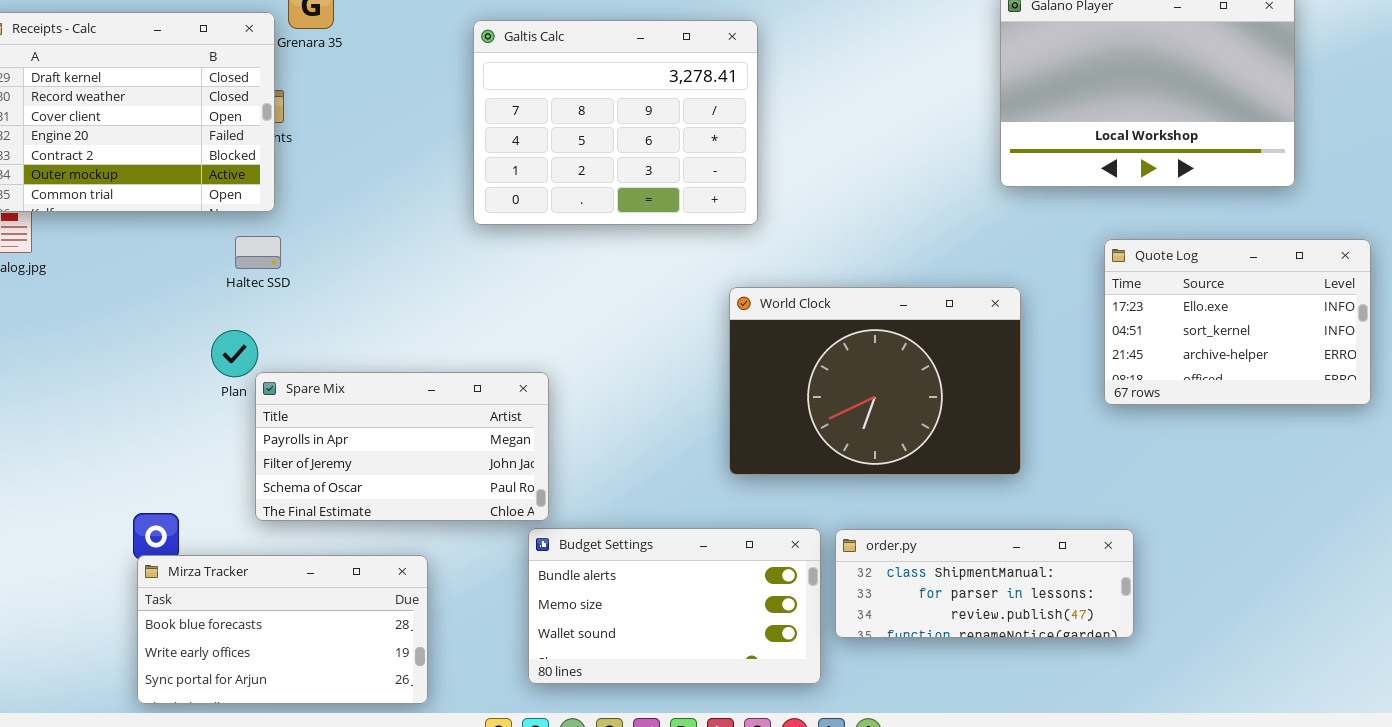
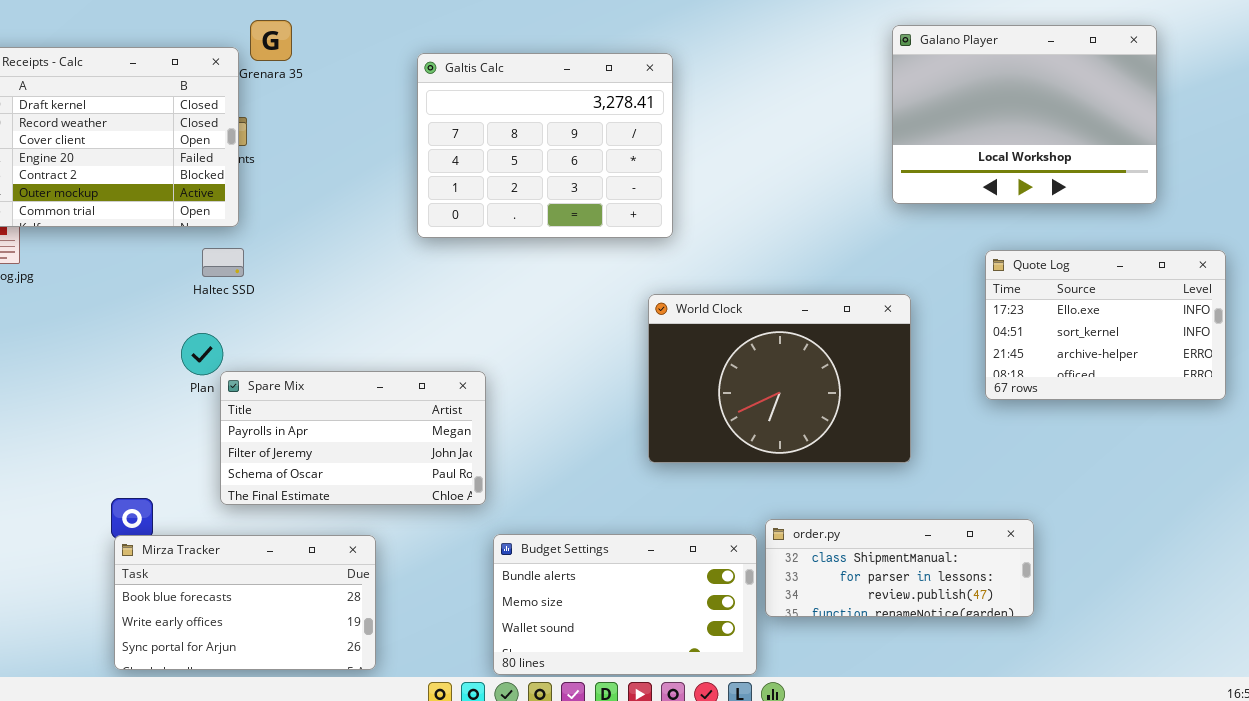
Budget Settings: [528,528,821,684] -> [493,534,757,675], moved
order.py: [835,529,1134,638] -> [765,519,1034,617], moved

